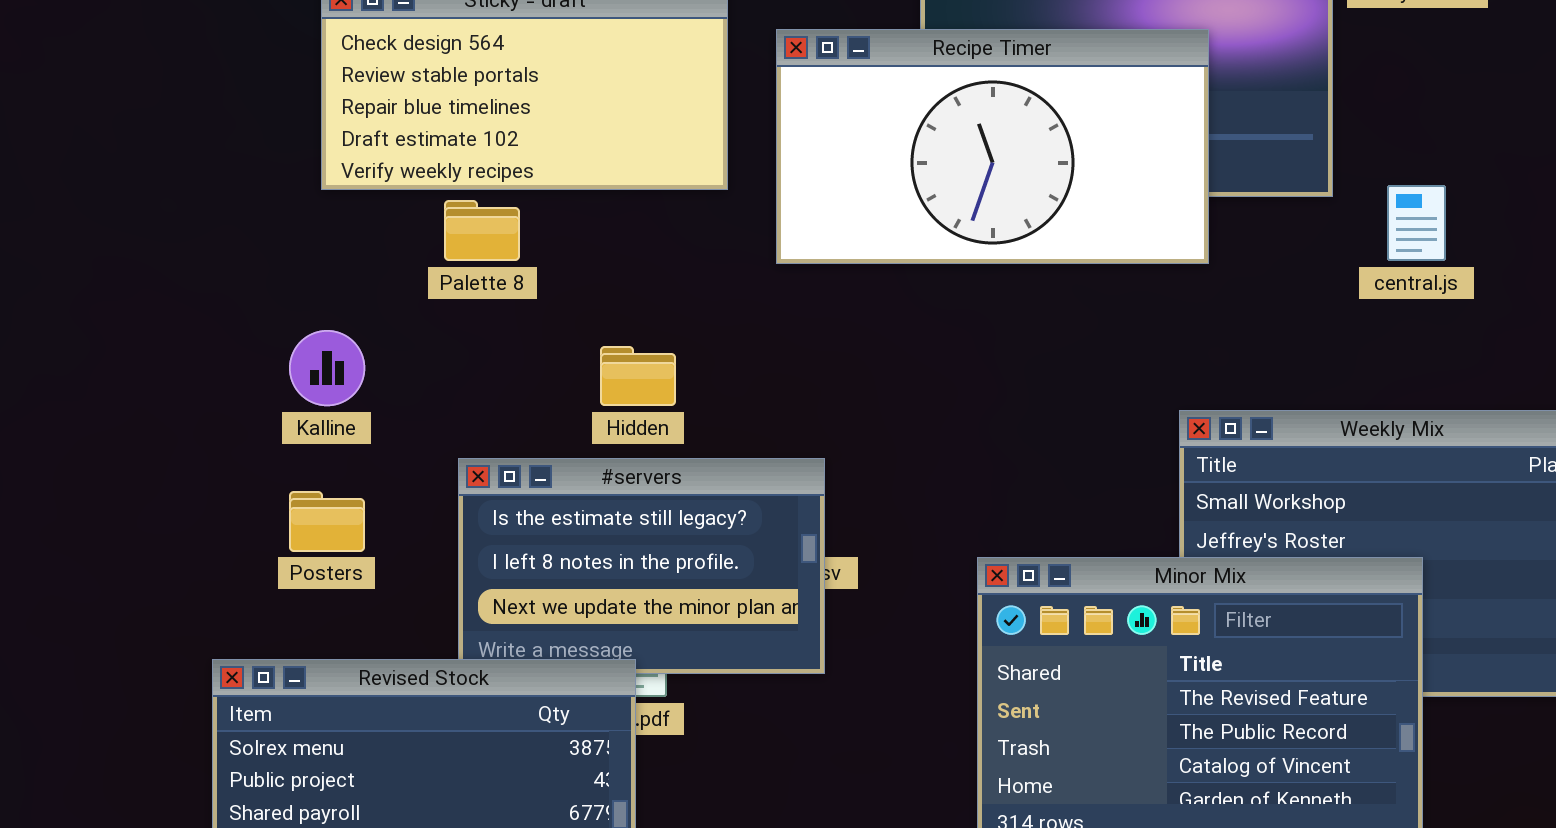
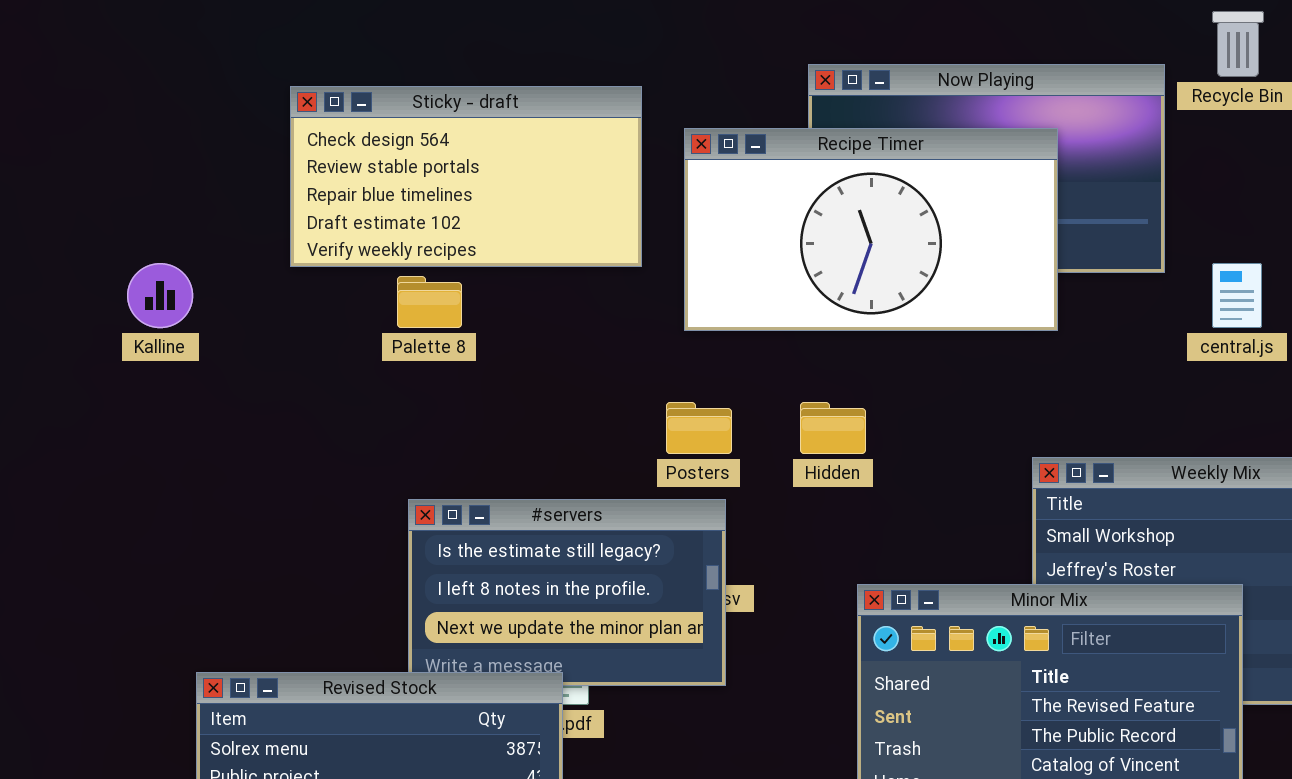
Kalline: [289,330,365,406] -> [127,263,193,328], moved
Hidden: [600,346,676,406] -> [800,402,866,454], moved
Posters: [289,491,365,552] -> [666,402,732,454], moved

